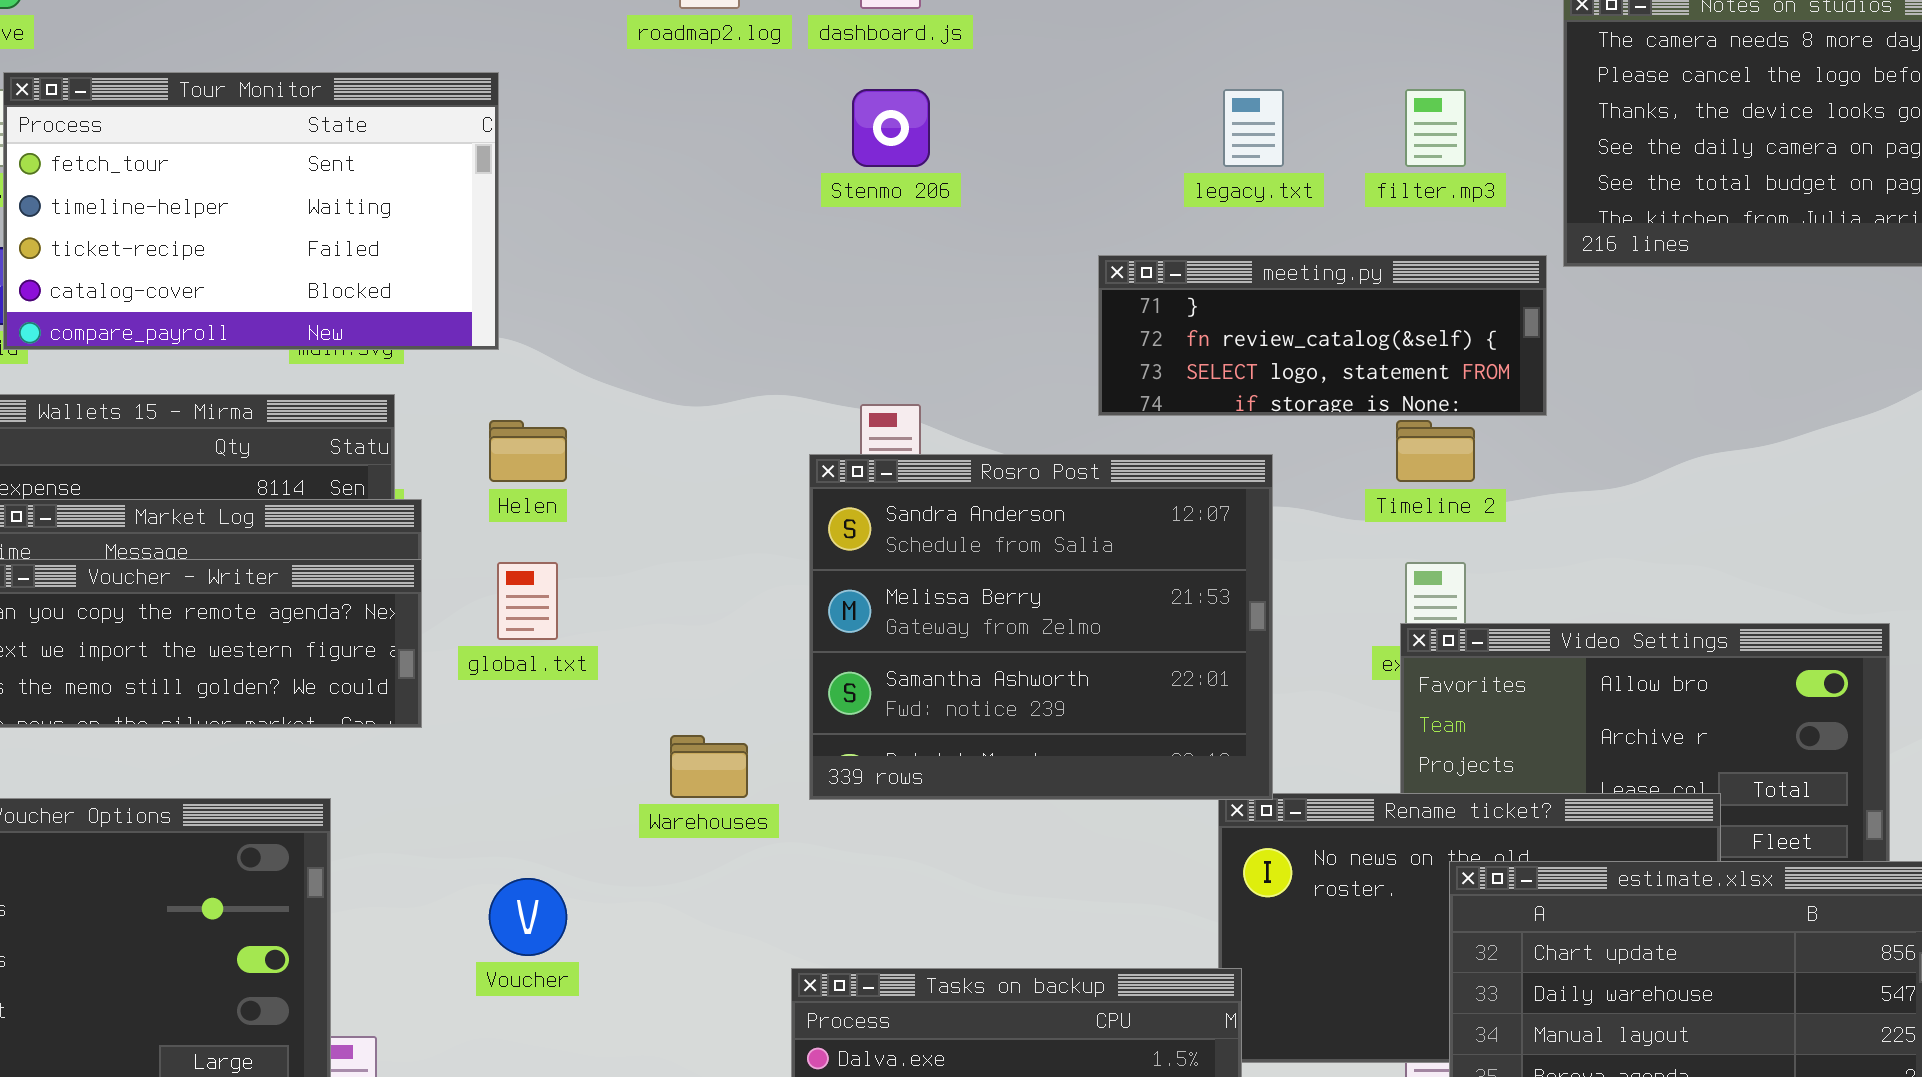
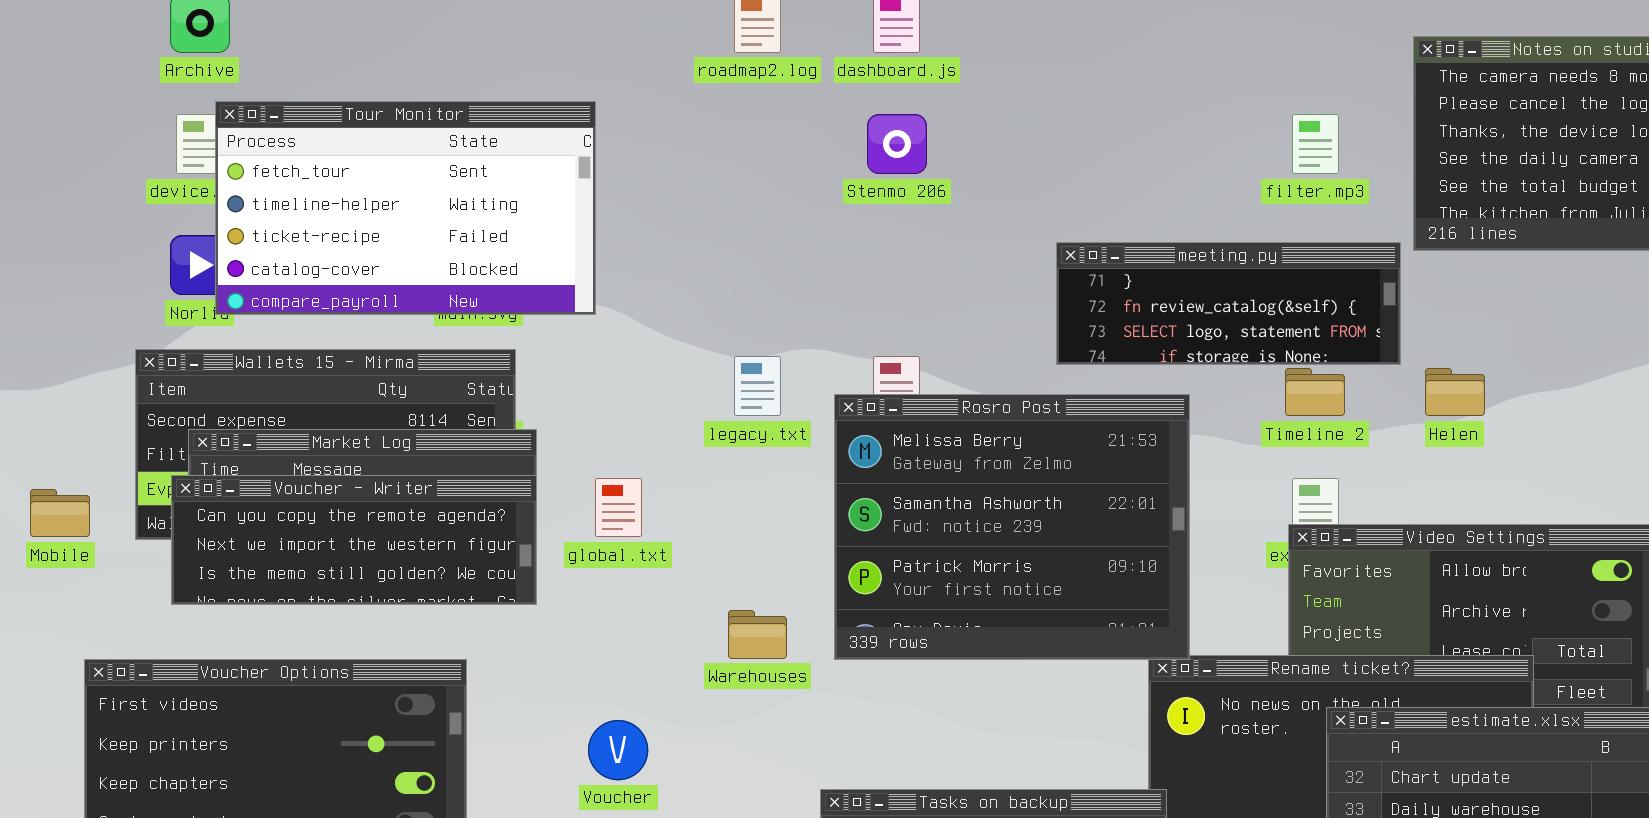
legacy.txt: [1223,89,1284,167] -> [734,356,781,416], moved
Helen: [489,420,567,482] -> [1425,368,1485,416], moved
Rosro Post: [809,454,1273,800] -> [834,394,1190,660], scrolled down 1 row

